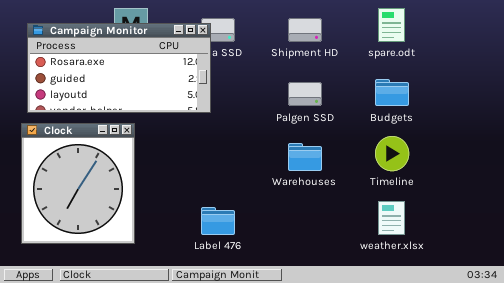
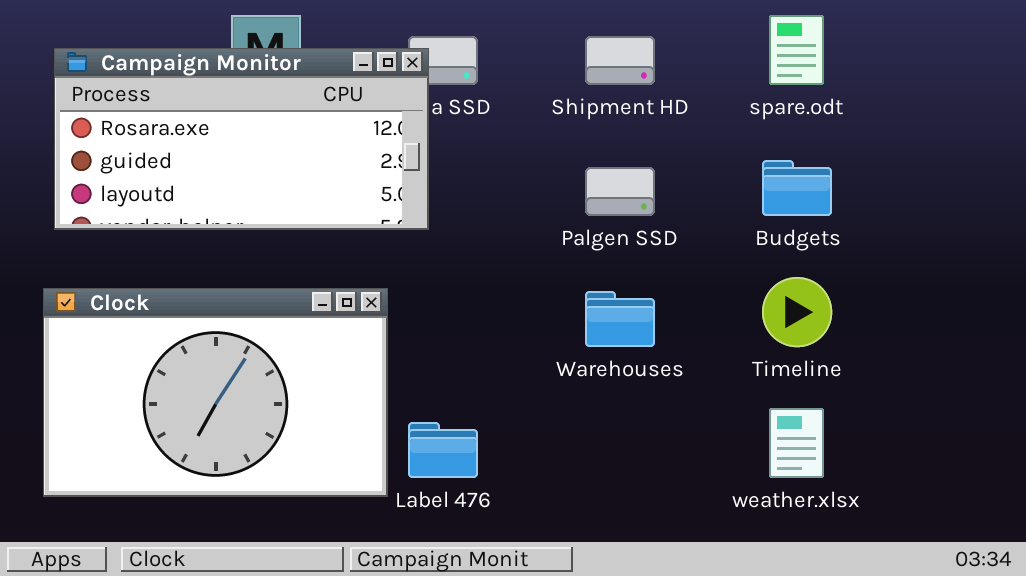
Clock: [21,123,135,244] -> [43,288,388,497], resized

